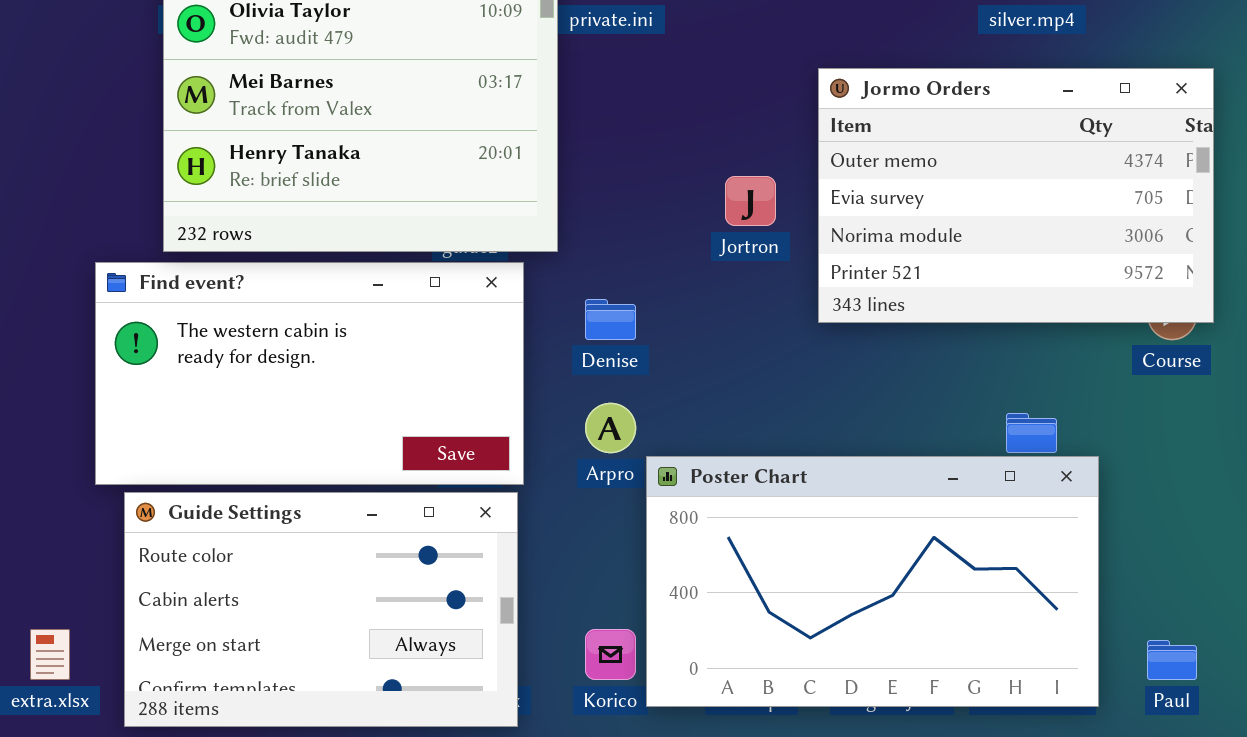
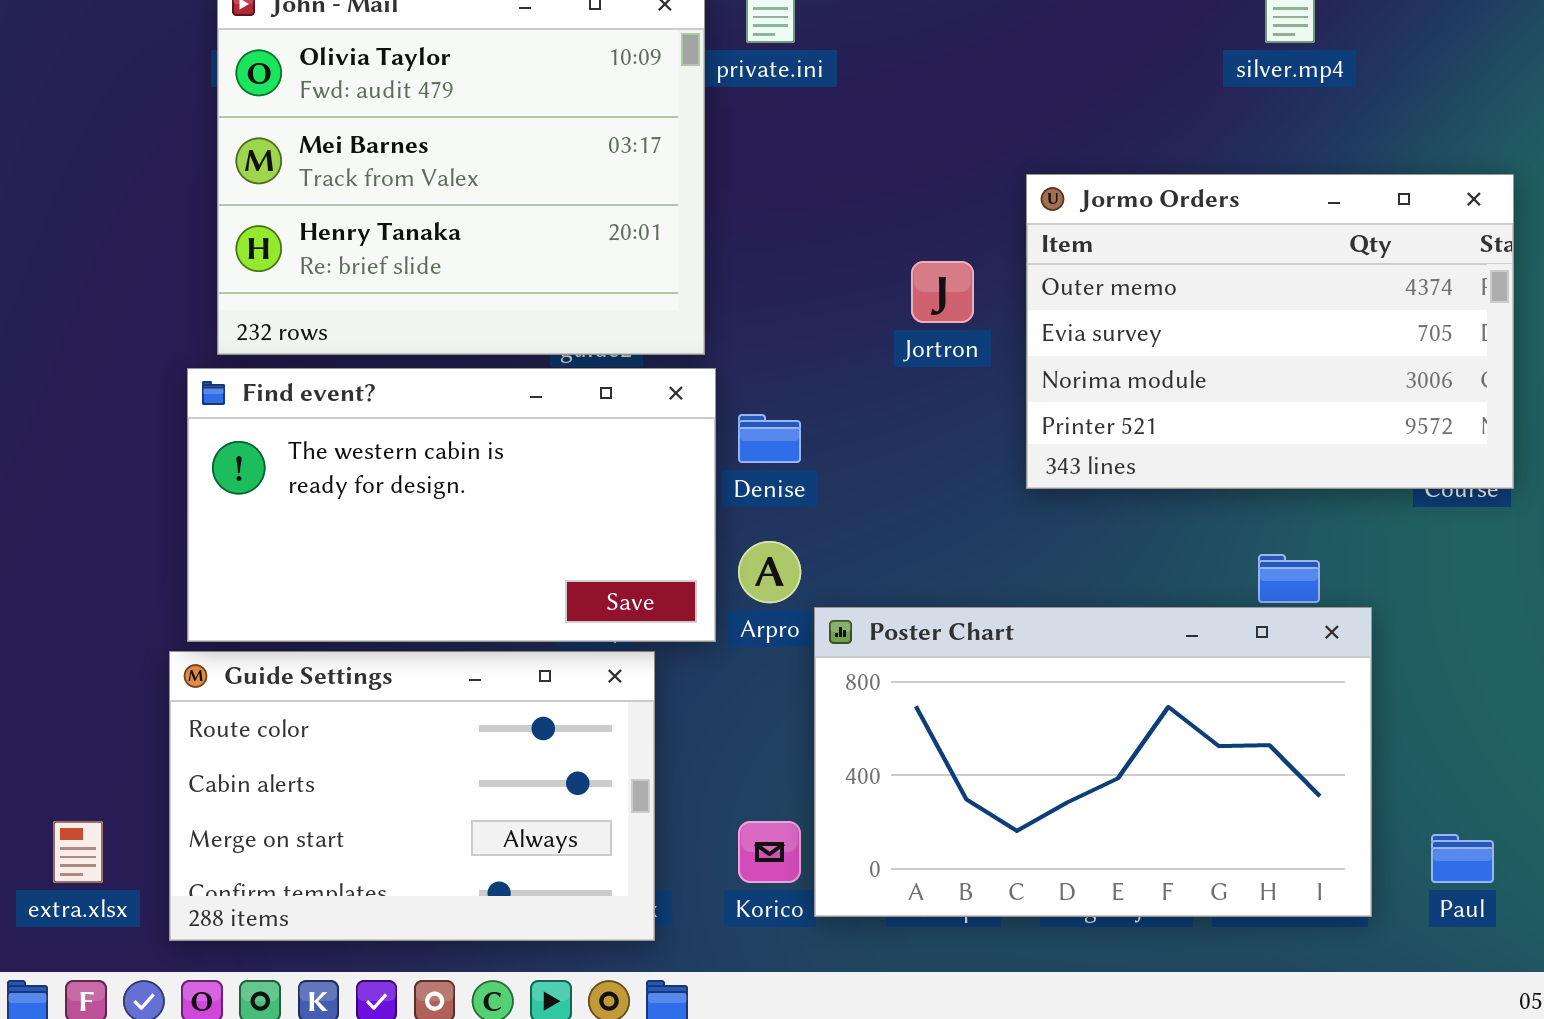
Jormo Orders: [818,68,1214,323] -> [1026,174,1514,489], moved
Find event?: [95,262,524,485] -> [187,368,716,642], moved

